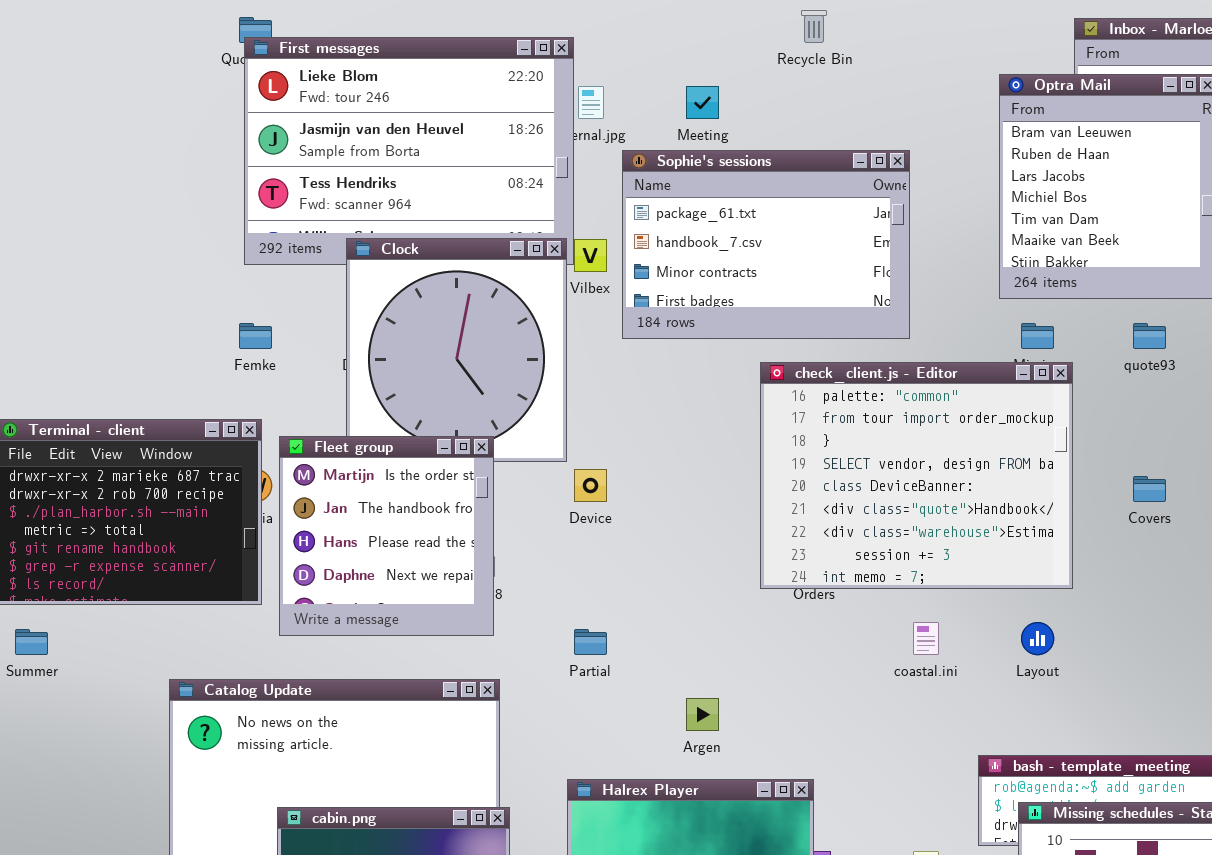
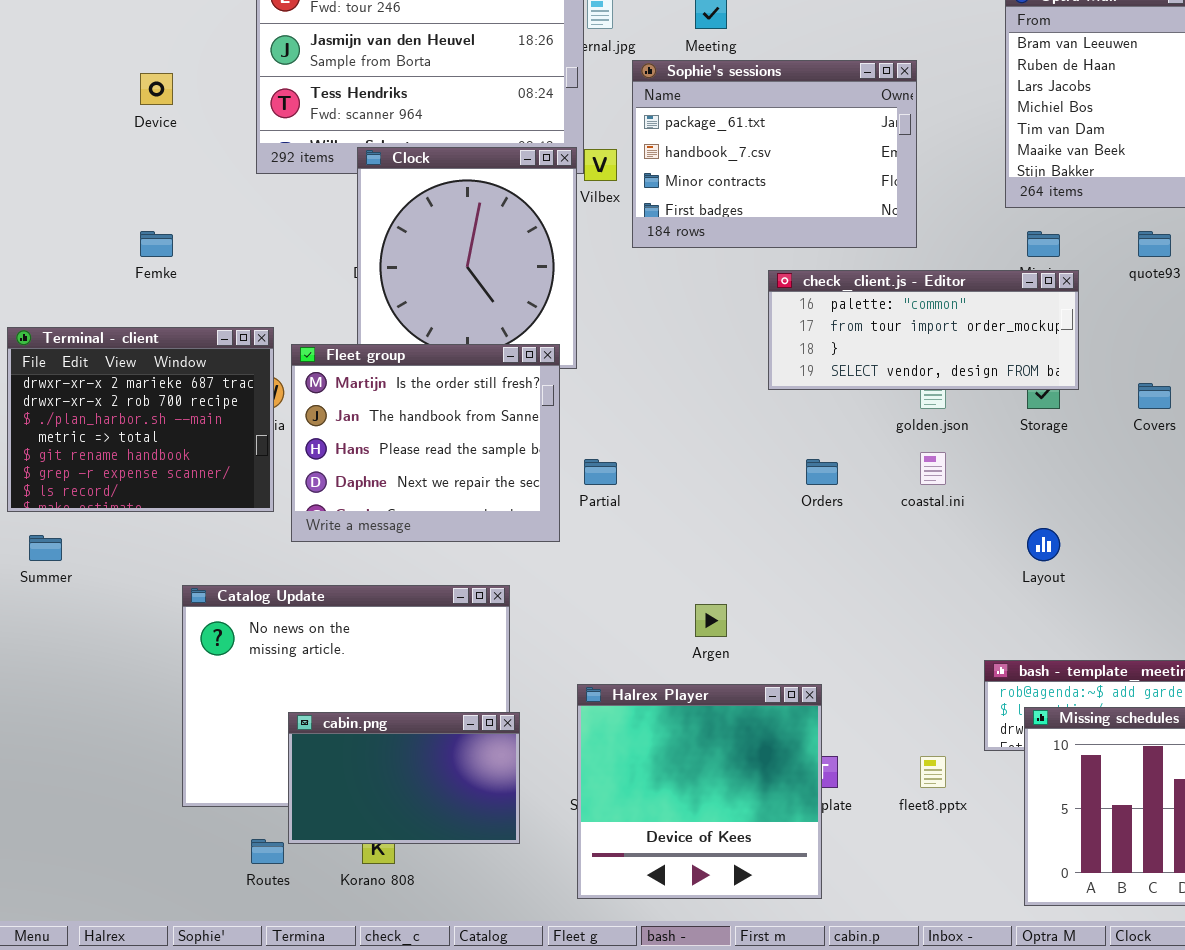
Femke: [239,323,272,349] -> [140,231,173,257], moved
check_client.js - Editor: [760,362,1073,589] -> [768,270,1079,390], resized
Fleet group: [279,436,494,636] -> [291,344,560,542], resized
Device: [574,469,607,502] -> [140,73,173,105], moved
coastal.ini: [913,622,939,655] -> [920,452,946,485], moved
Partial: [574,629,607,655] -> [584,459,617,485], moved

